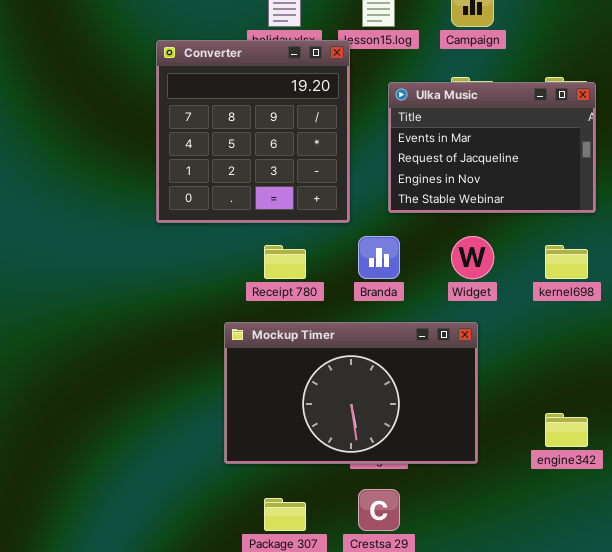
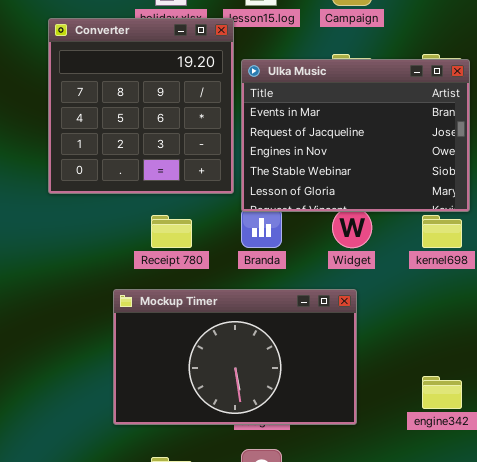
Ulka Music: [388,82,596,213] -> [241,59,470,212], resized

